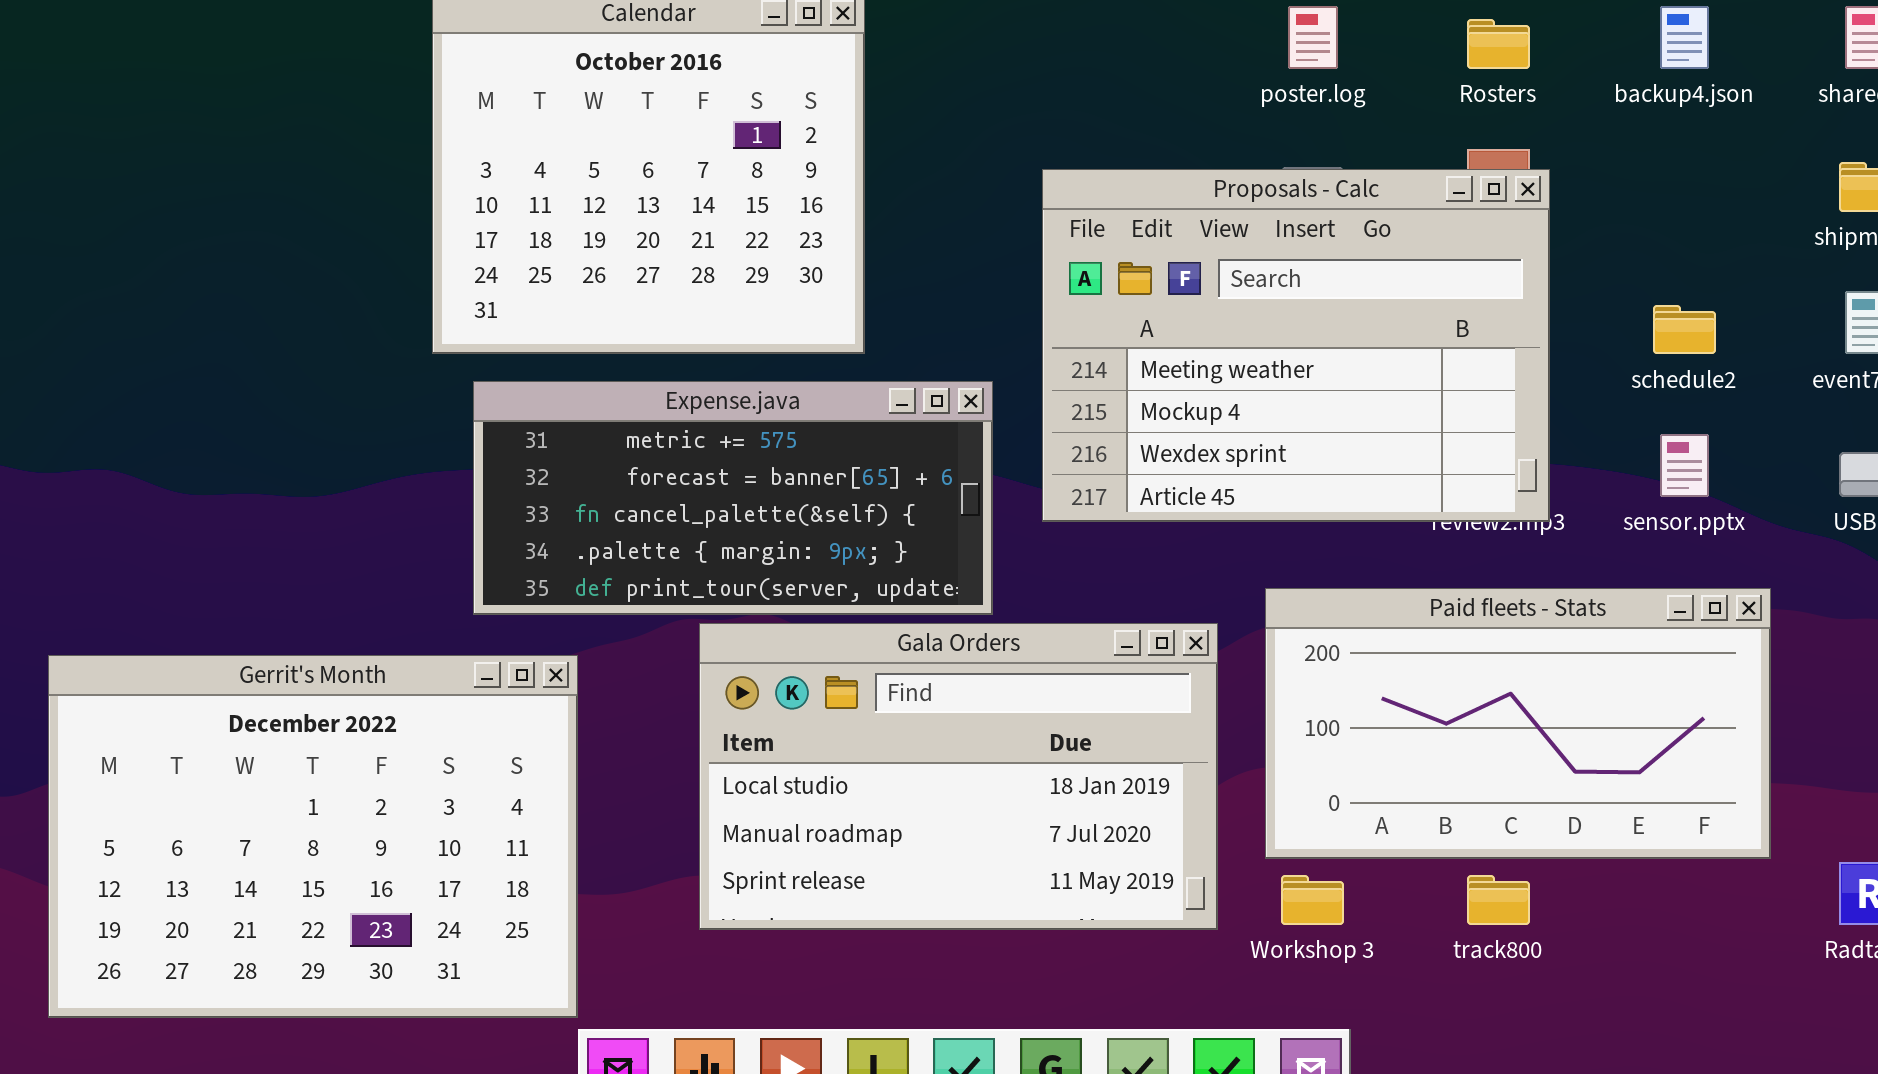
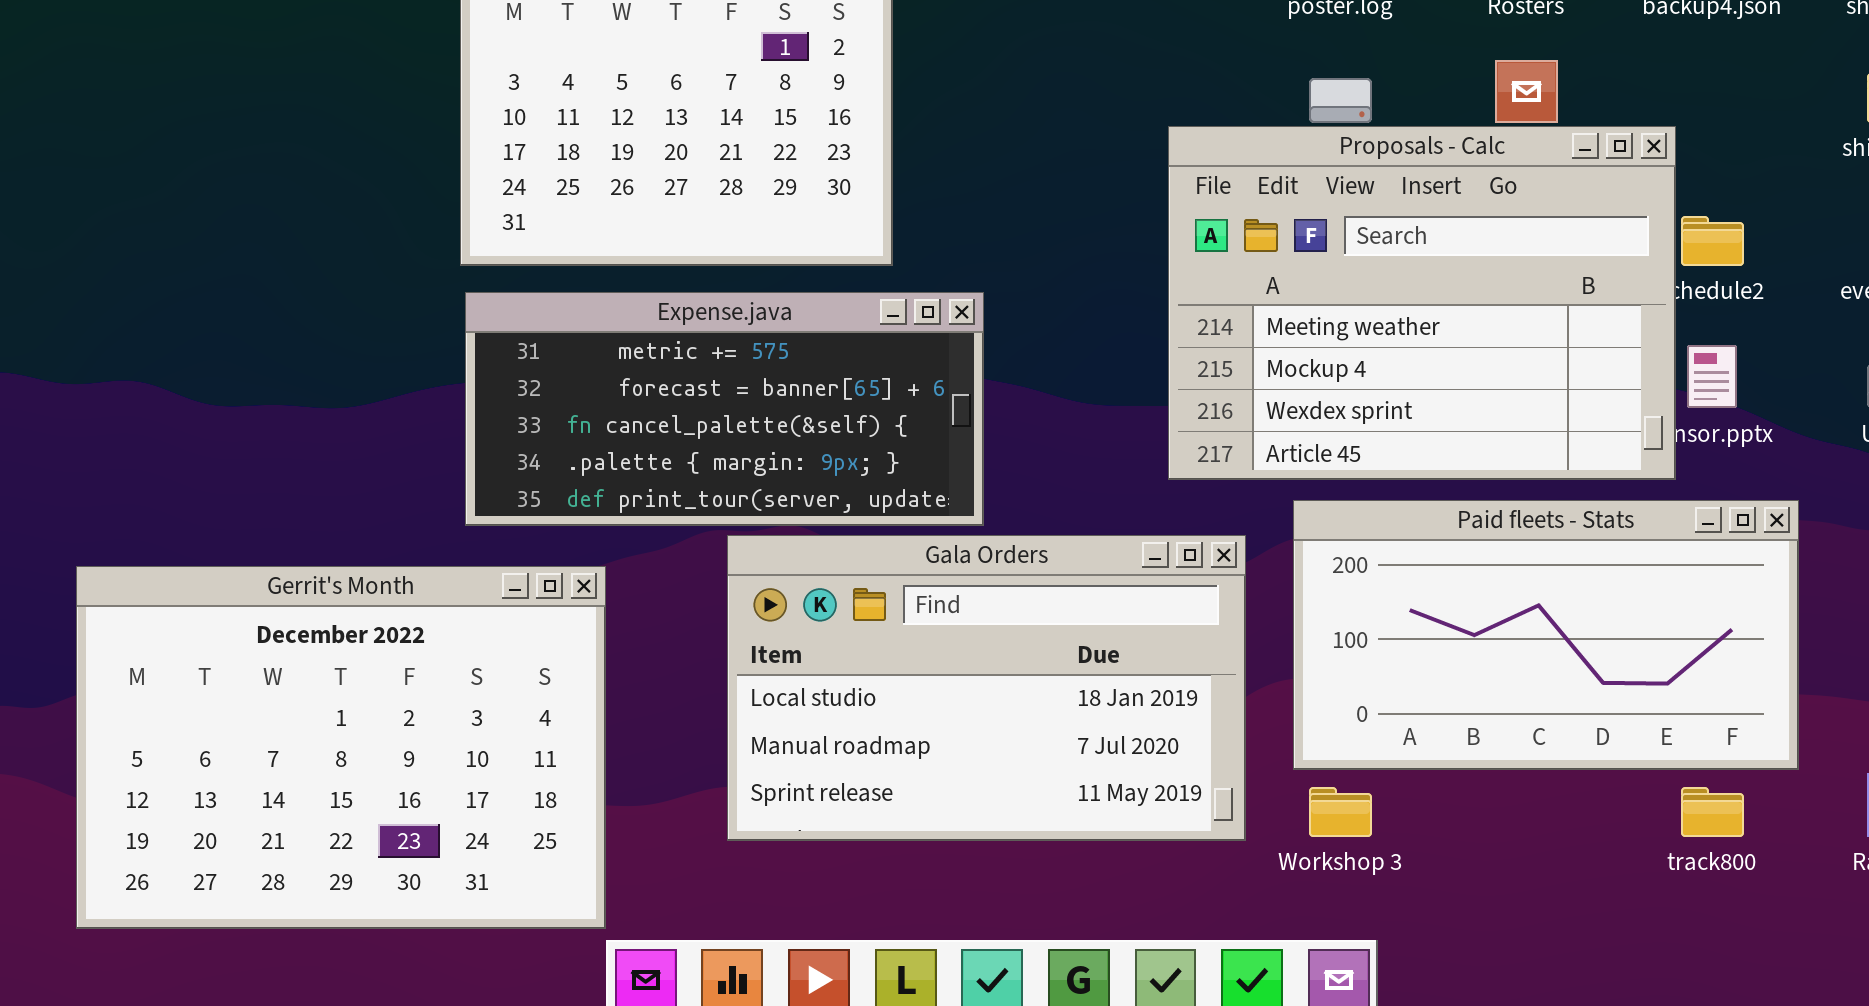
Proposals - Calc: [1042,169,1550,522] -> [1168,126,1676,480], moved
Expense.java: [473,381,993,615] -> [465,292,984,526], moved
track800: [1467,875,1530,925] -> [1681,787,1744,837], moved

